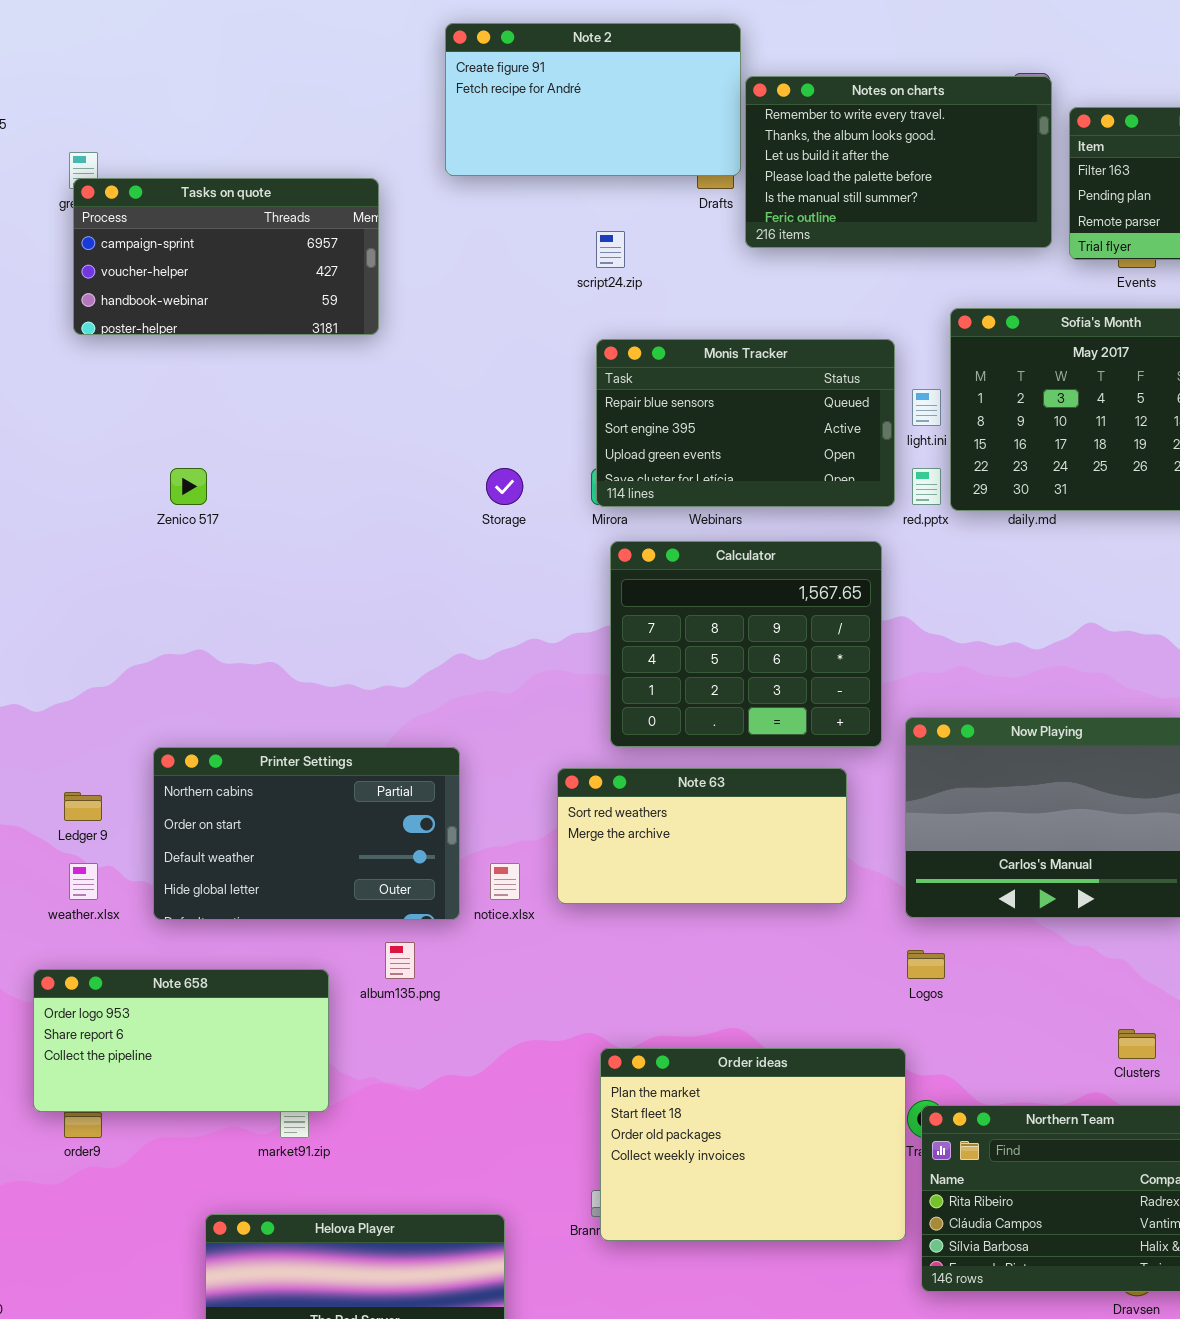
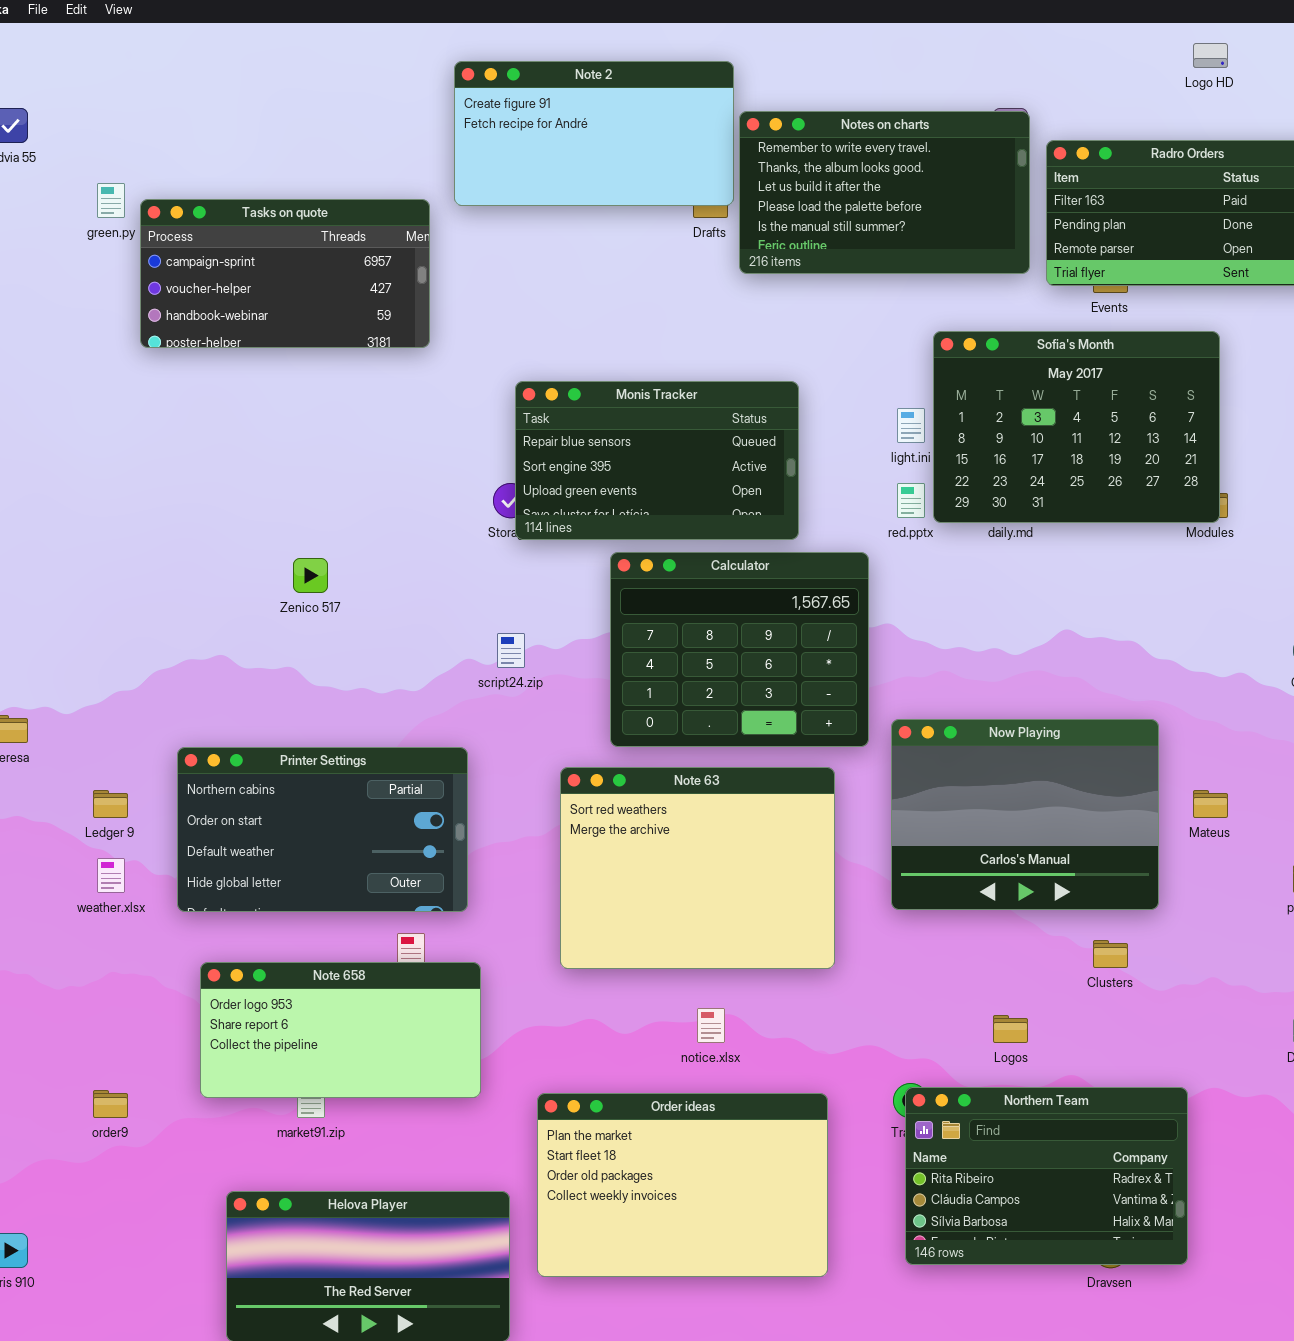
Tasks on quote: [73,178,379,335] -> [140,199,430,348], moved
script24.zip: [596,231,625,268] -> [497,633,525,668], moved
Monis Tracker: [596,339,895,507] -> [515,381,799,540], moved
Zenico 517: [170,468,207,505] -> [293,558,328,593], moved
Note 63: [557,768,847,904] -> [560,767,835,969], resized
notice.xlsx: [490,863,520,900] -> [697,1008,725,1043], moved
Logos: [907,950,945,979] -> [993,1015,1028,1043], moved
Note 658: [33,969,329,1112] -> [200,962,481,1098], moved
Clusters: [1118,1029,1156,1059] -> [1093,940,1128,968], moved
Order ideas: [600,1048,906,1241] -> [537,1093,828,1277], moved

